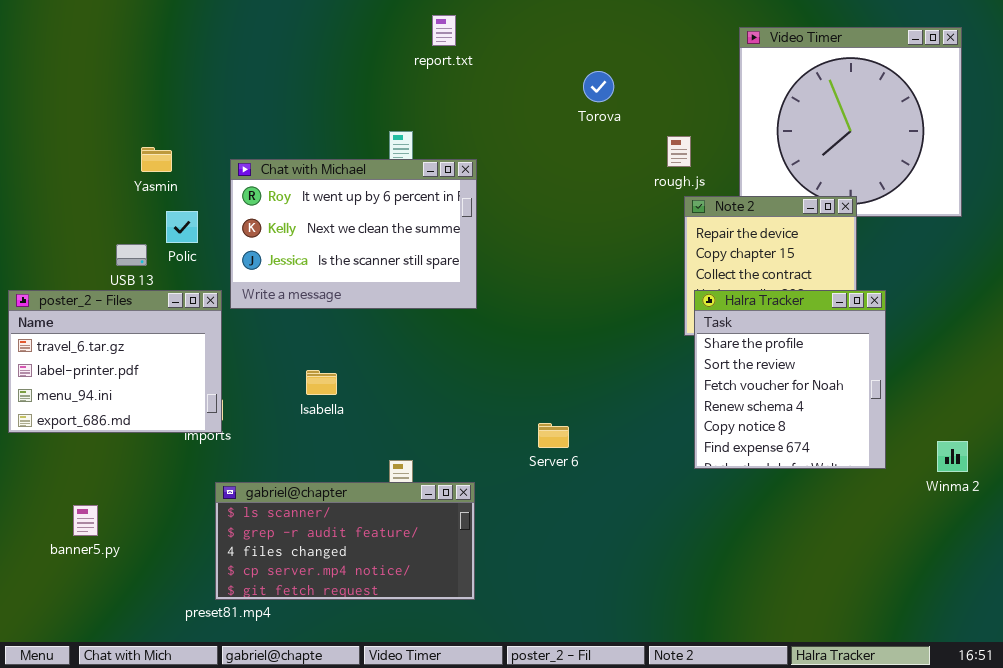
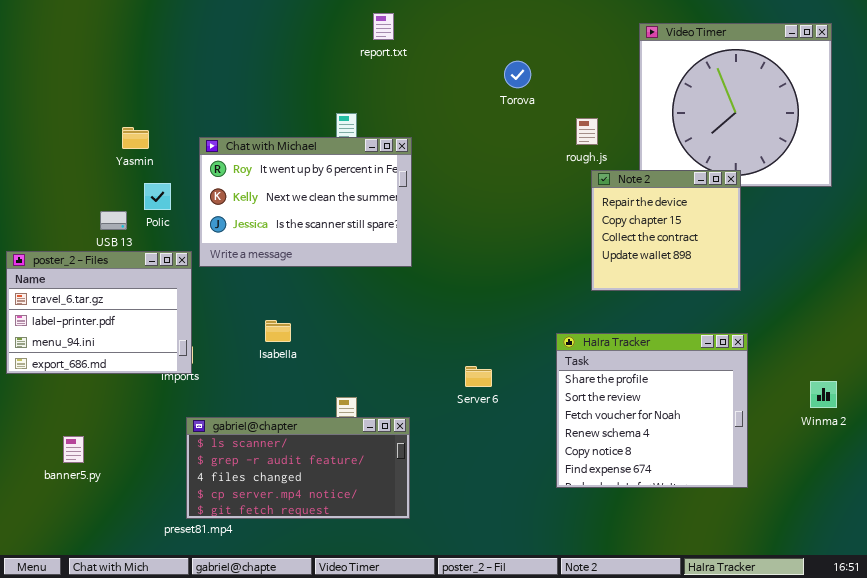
Halra Tracker: [694,290,886,469] -> [556,333,748,488], moved, resized

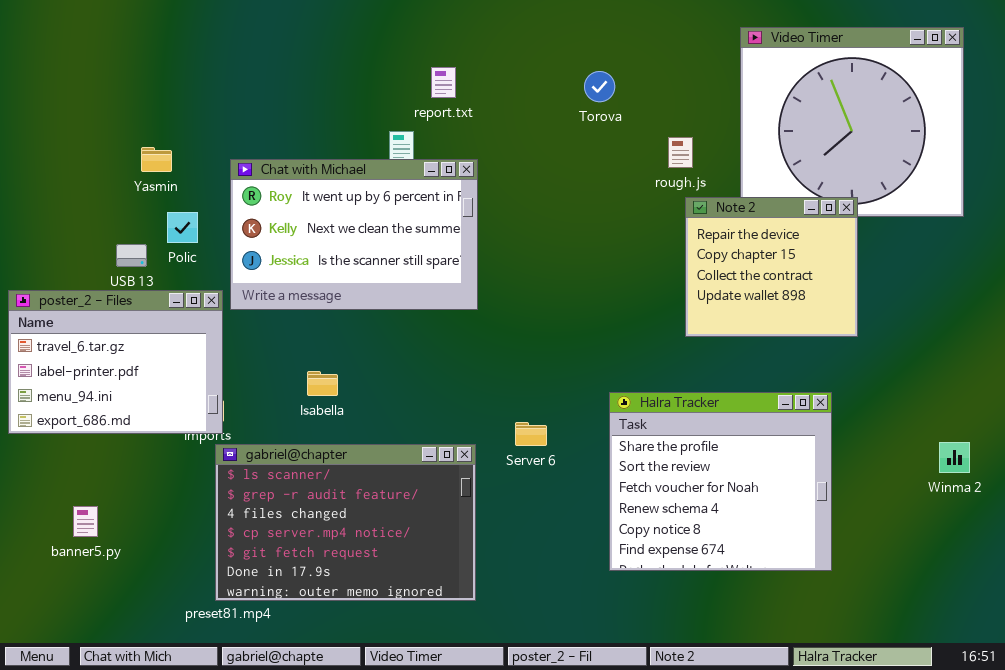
report.txt: [373,13,394,40] -> [431,67,456,98], moved
Halra Tracker: [556,333,748,488] -> [609,392,832,571], moved
Server 6: [465,366,492,387] -> [515,422,547,446], moved
gabriel@chapter: [186,417,410,519] -> [215,444,476,601], resized

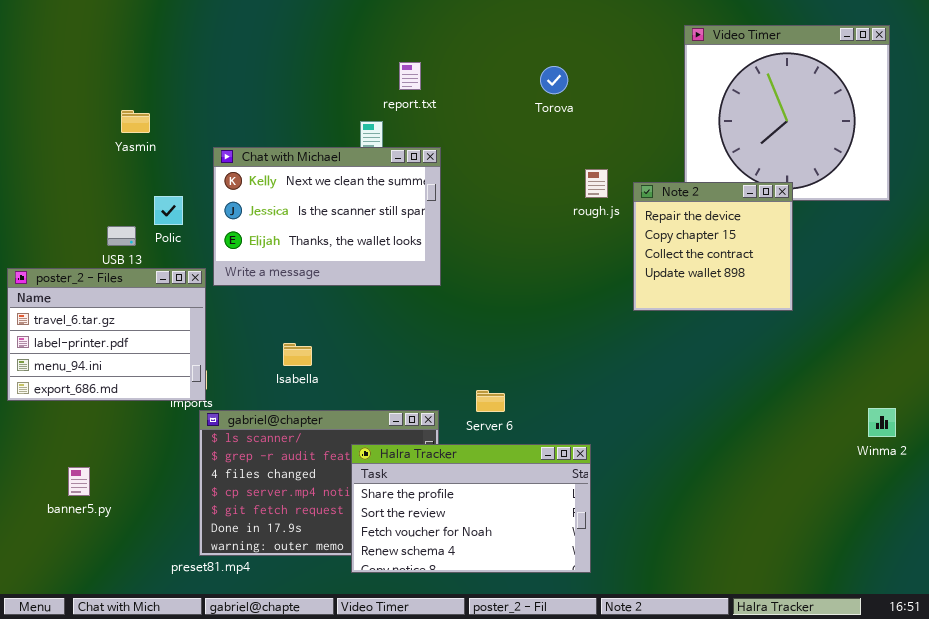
rough.js: [668,137,693,168] -> [585,169,608,198], moved
Yasmin: [141,147,172,172] -> [121,110,150,133], moved
Chat with Michael: [230,159,478,310] -> [213,147,441,286], scrolled down 1 row
Halra Tracker: [609,392,832,571] -> [351,444,591,573], moved, resized

